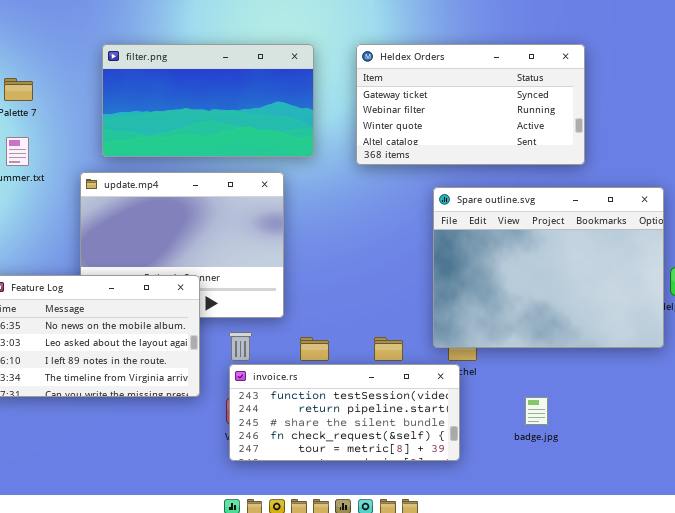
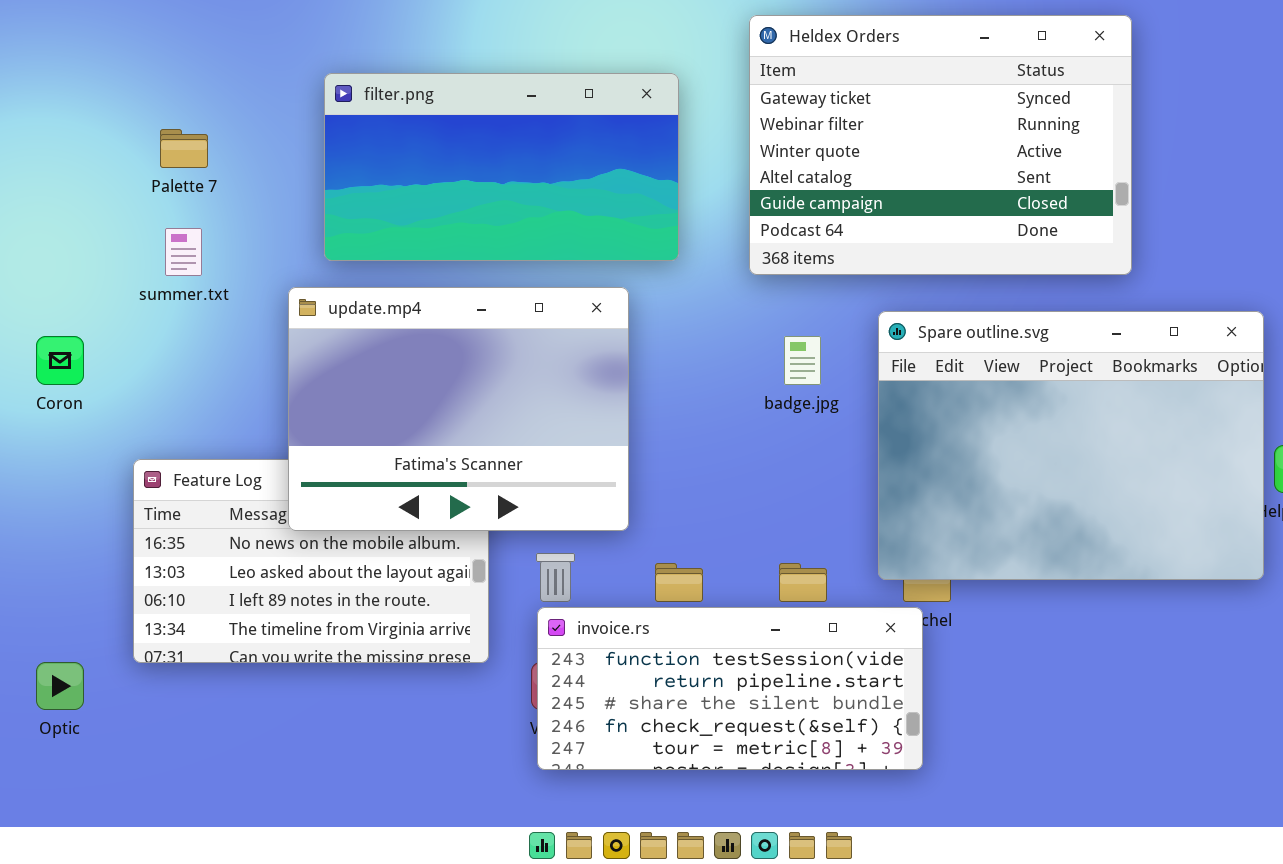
Heldex Orders: [356,44,585,165] -> [749,15,1132,275], resized
update.mp4: [80,172,284,318] -> [288,287,629,531], raised
badge.jpg: [525,397,548,425] -> [784,336,821,385], moved

